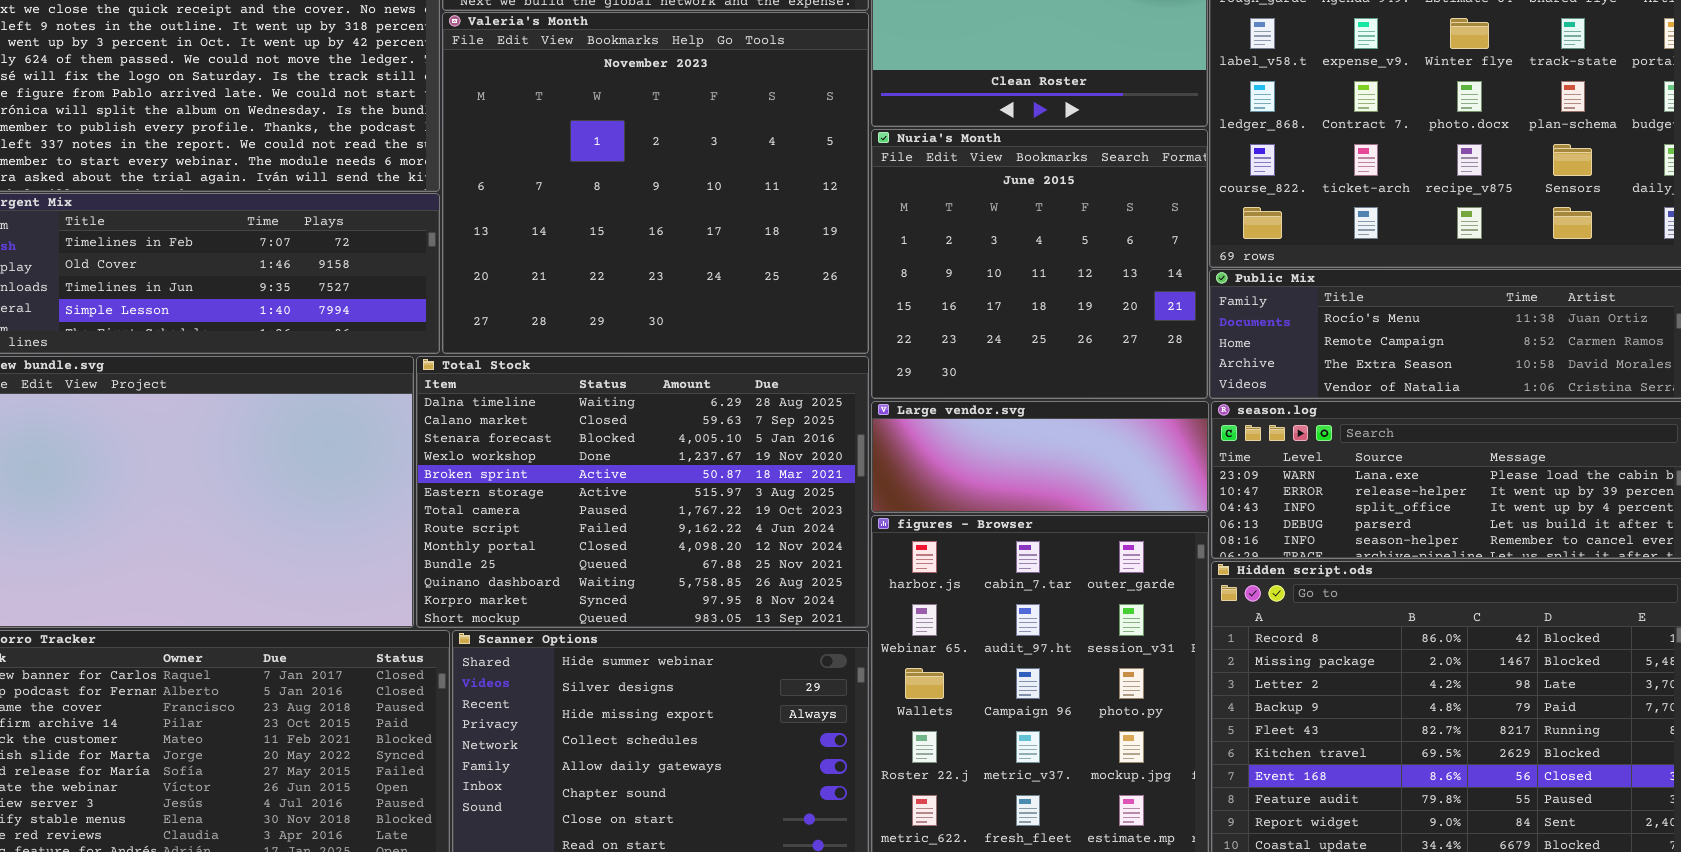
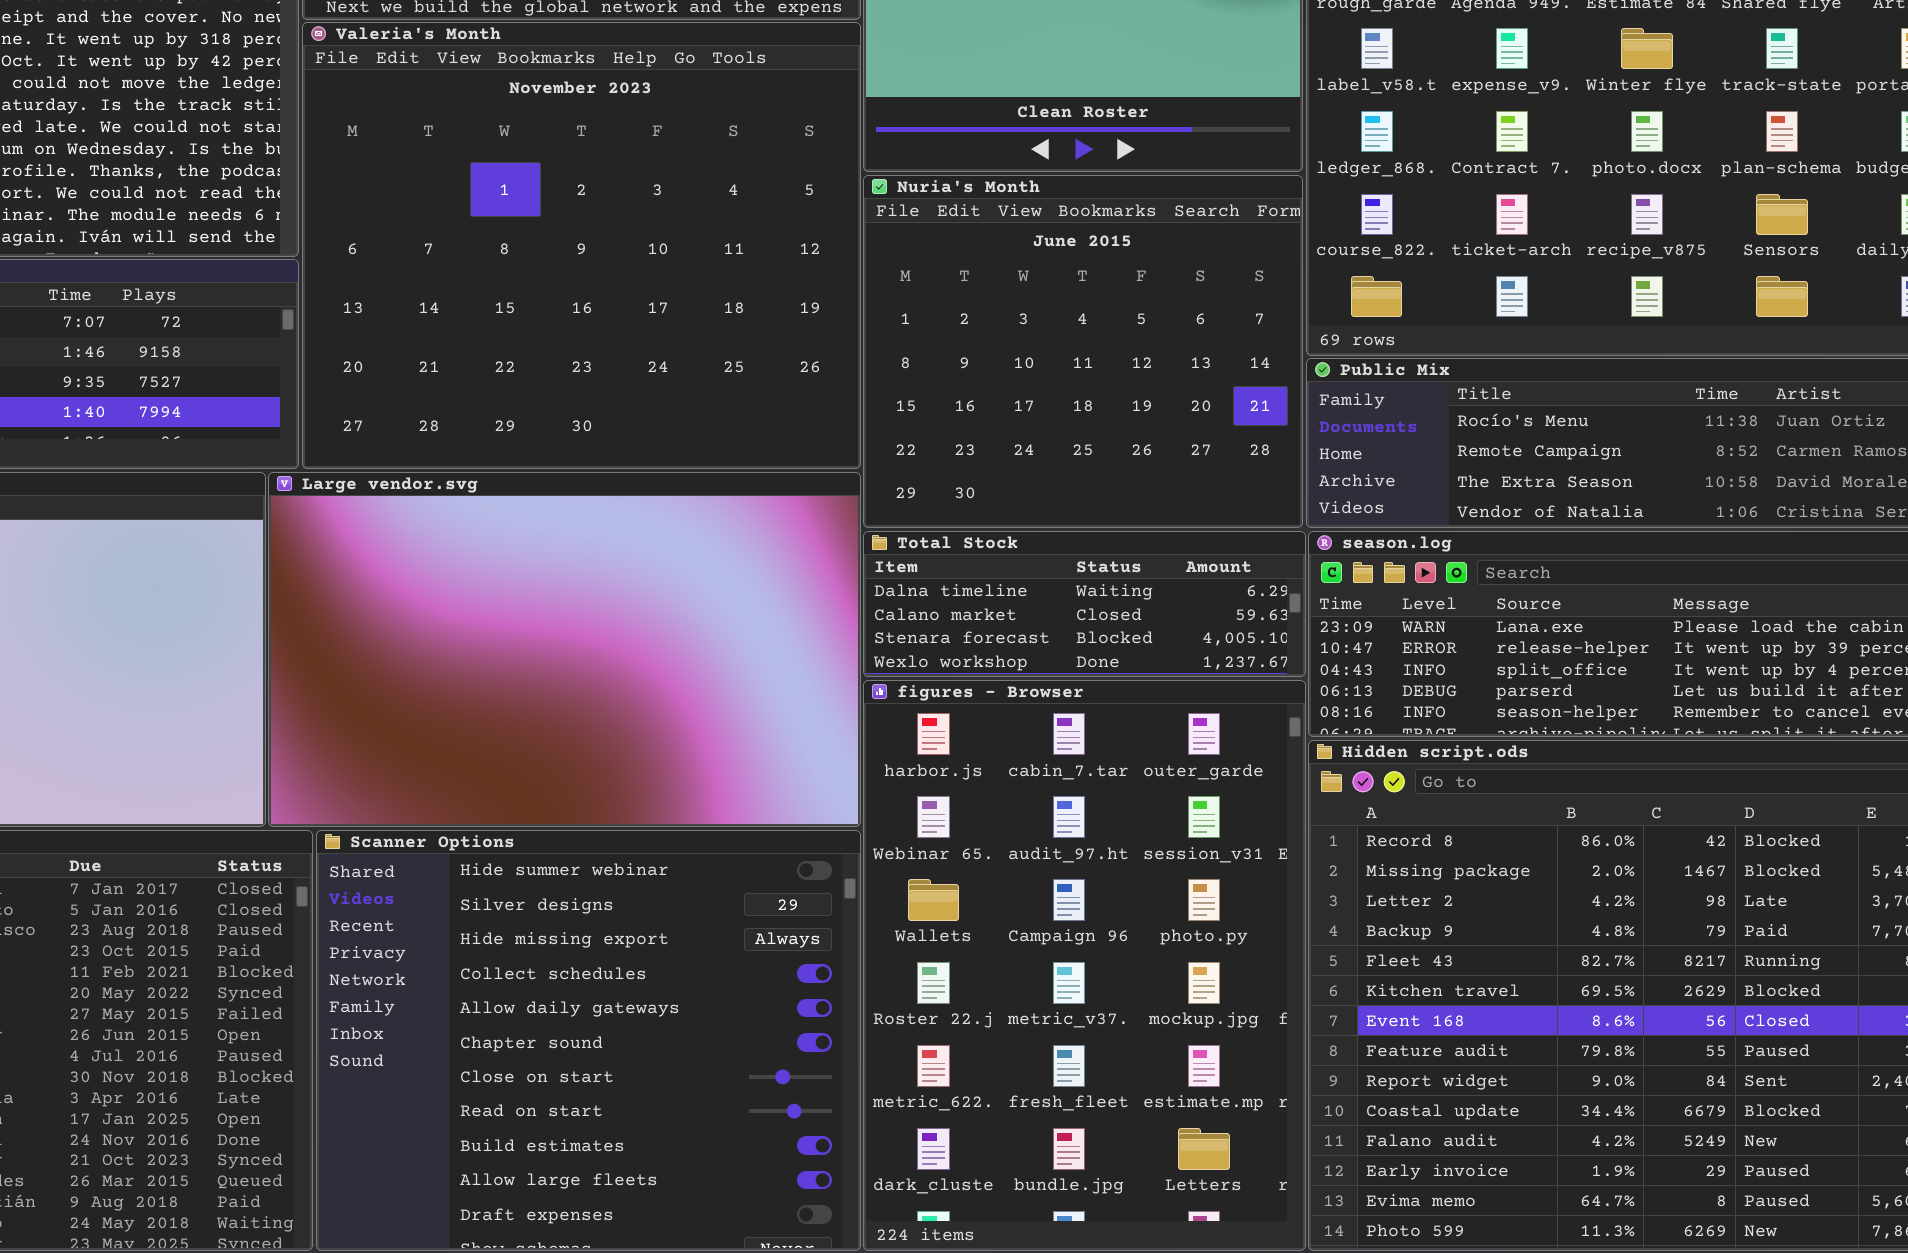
Total Stock: [416,356,869,628] -> [863,531,1306,677], moved, resized
Large vendor.svg: [871,401,1209,513] -> [268,472,861,827], moved, resized

